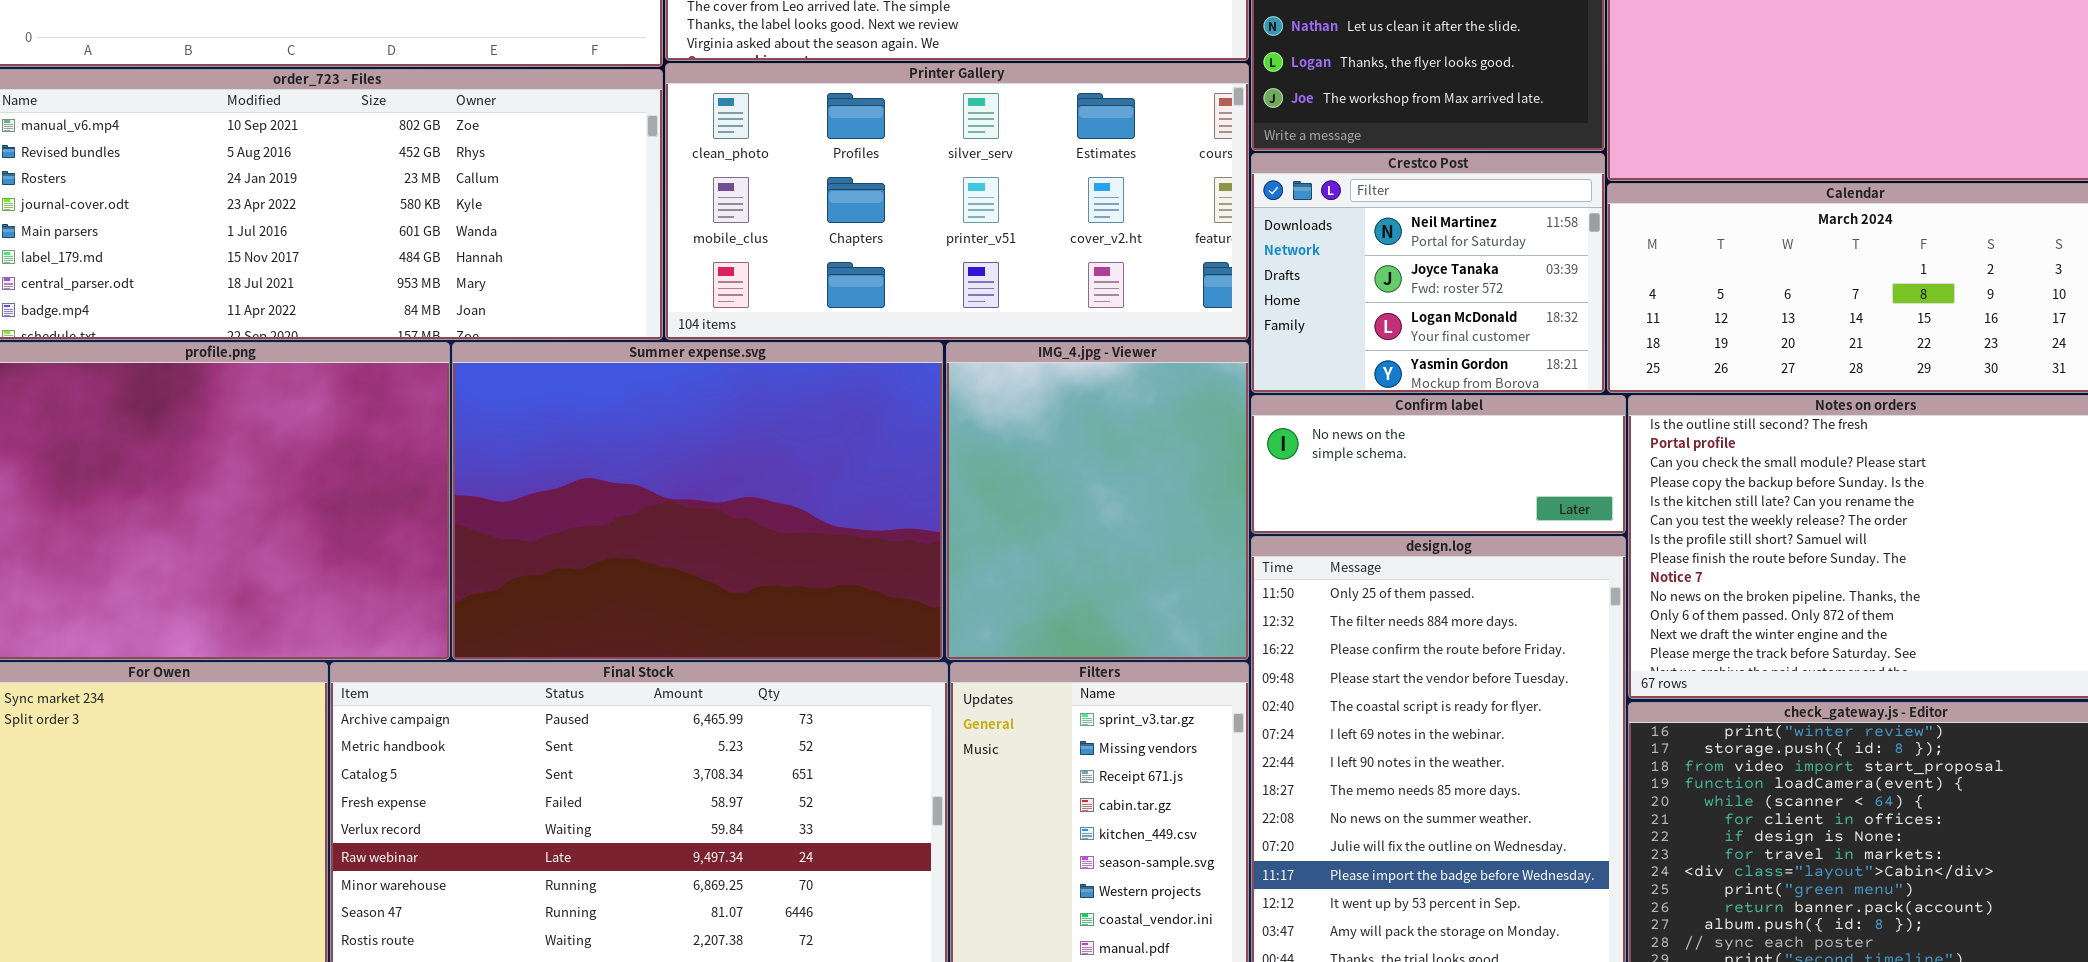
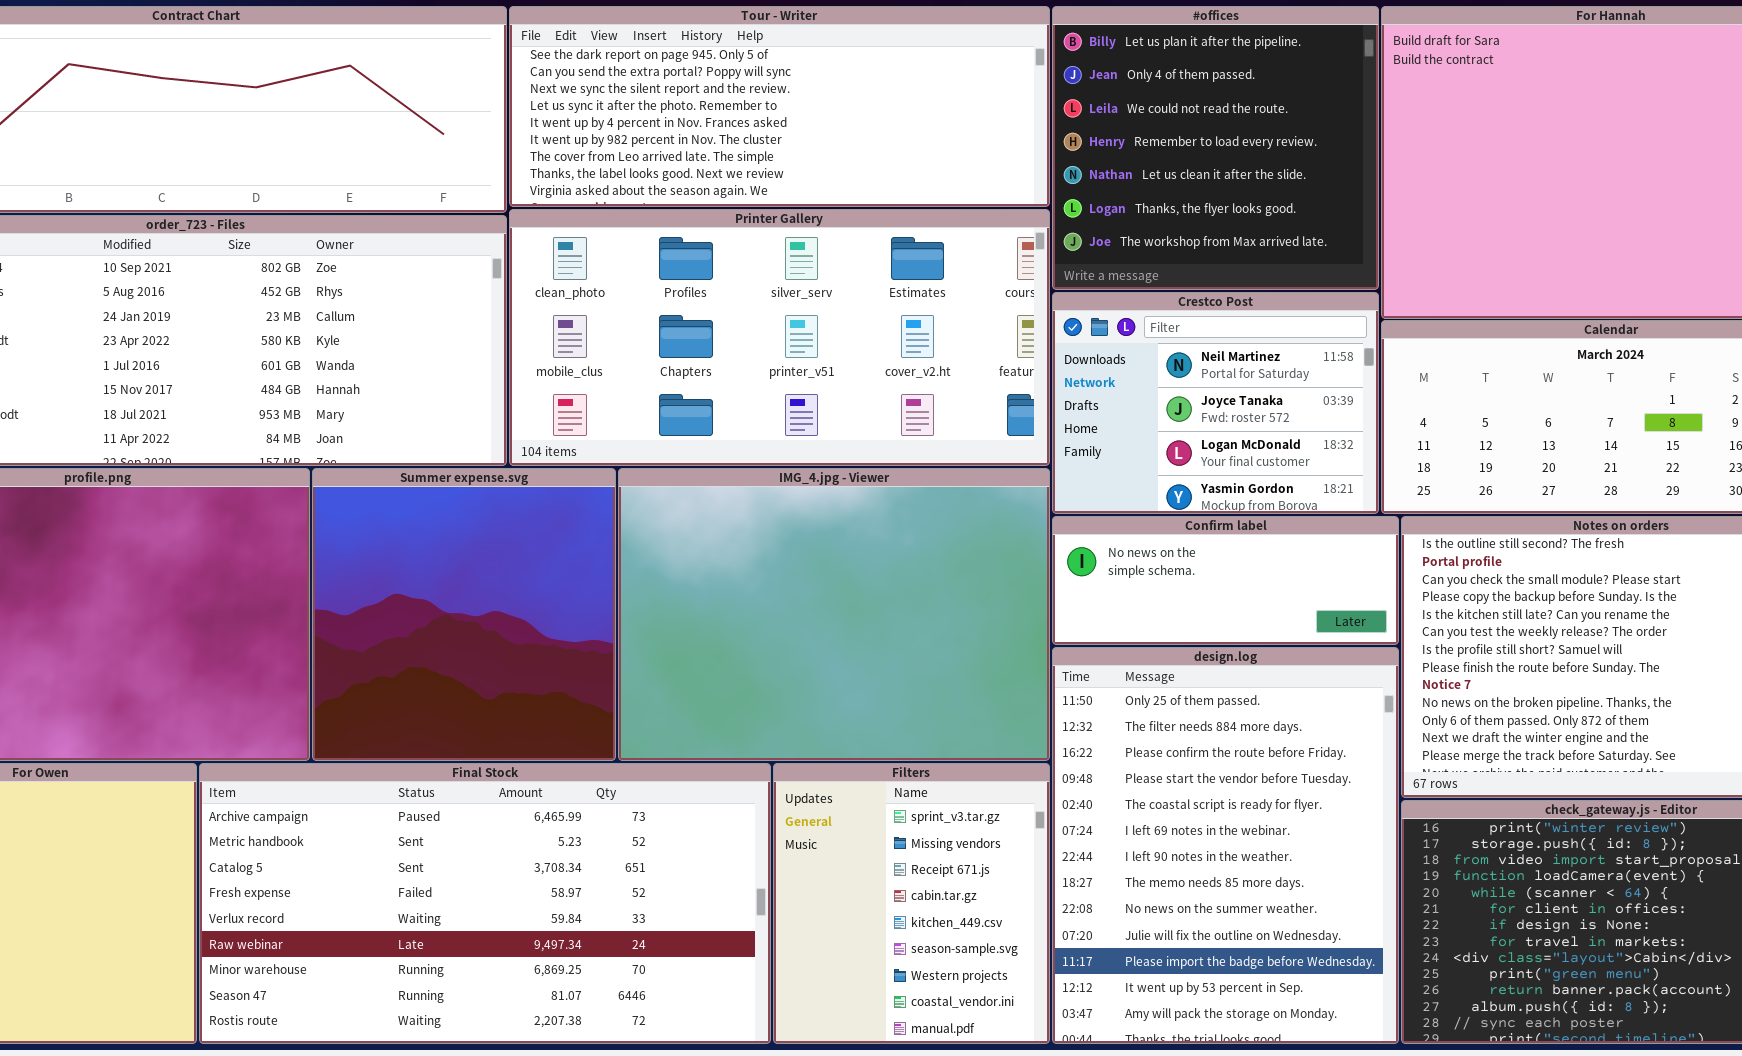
Summer expense.svg: [452,342,943,660] -> [312,468,616,761], resized
IMG_4.jpg - Viewer: [946,342,1249,660] -> [618,468,1050,761], resized

